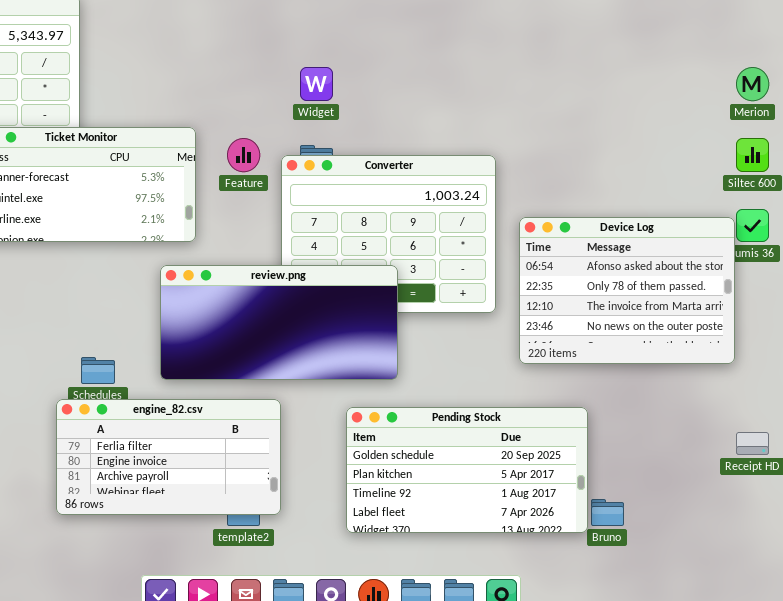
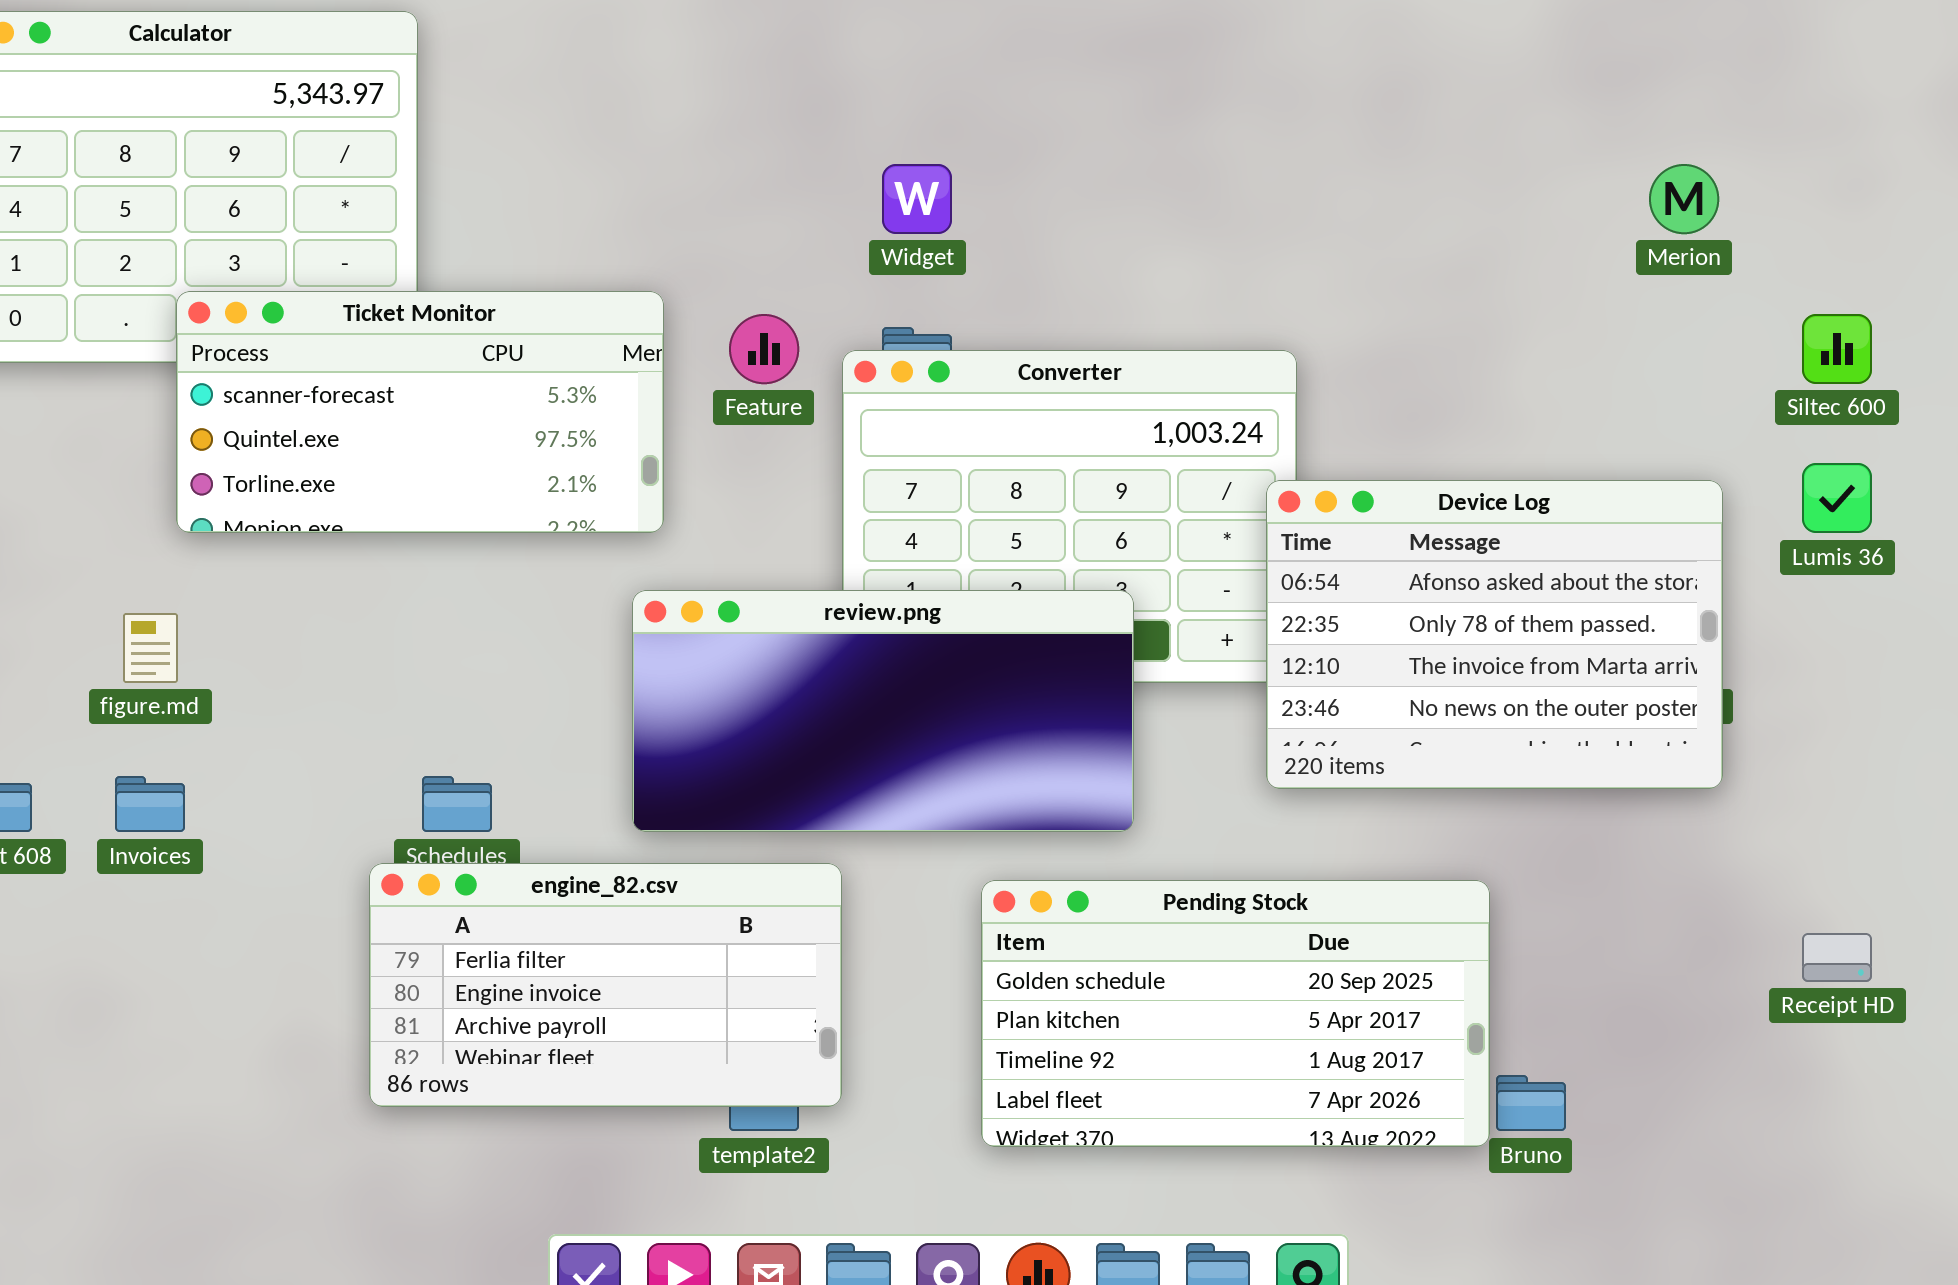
Merion: [736,67,769,101] -> [1649,164,1719,234], moved
Device Log: [519,217,735,364] -> [1266,480,1723,789], moved
review.png: [160,265,398,380] -> [632,590,1134,832], moved

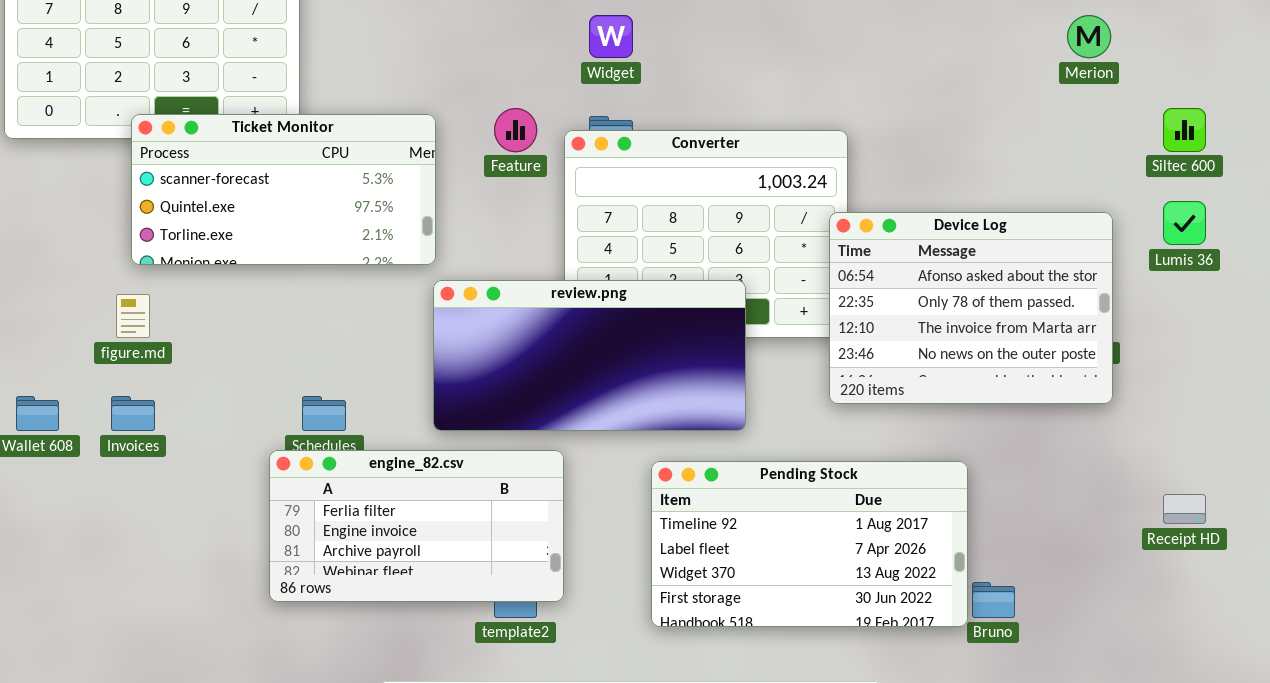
Ticket Monitor: [176,291,664,533] -> [131,114,436,265], moved
Pending Stock: [981,880,1490,1147] -> [651,461,968,627], scrolled down 2 rows

